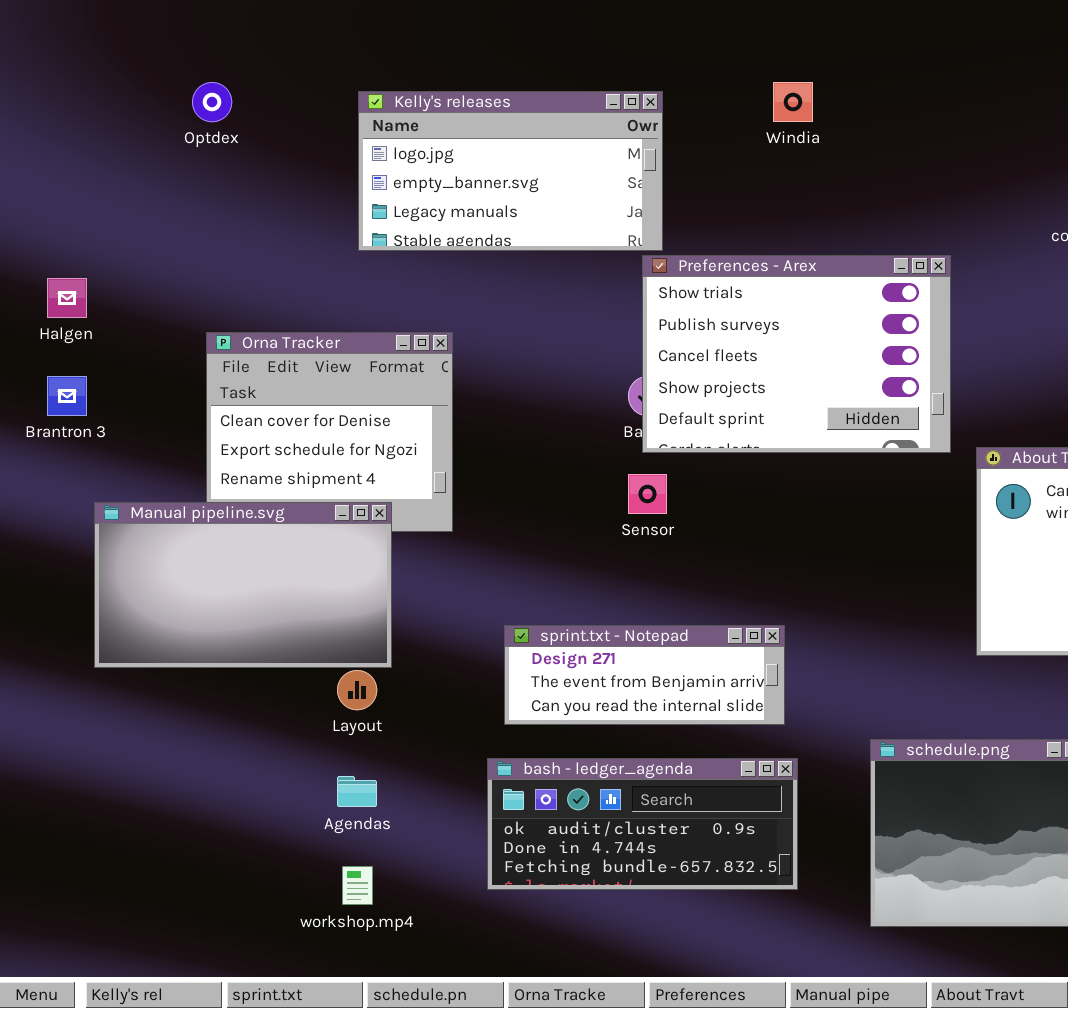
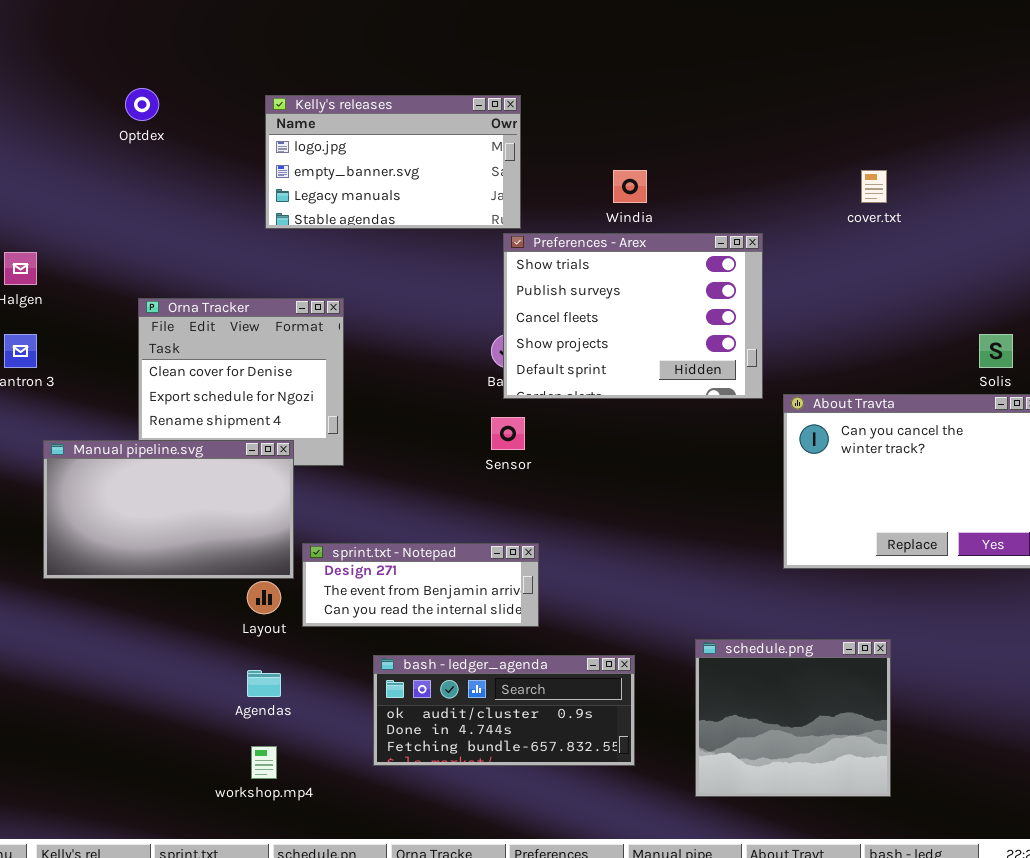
Windia: [773,82,813,122] -> [613,170,647,203], moved
sprint.txt - Notepad: [504,625,785,725] -> [302,543,539,627], moved

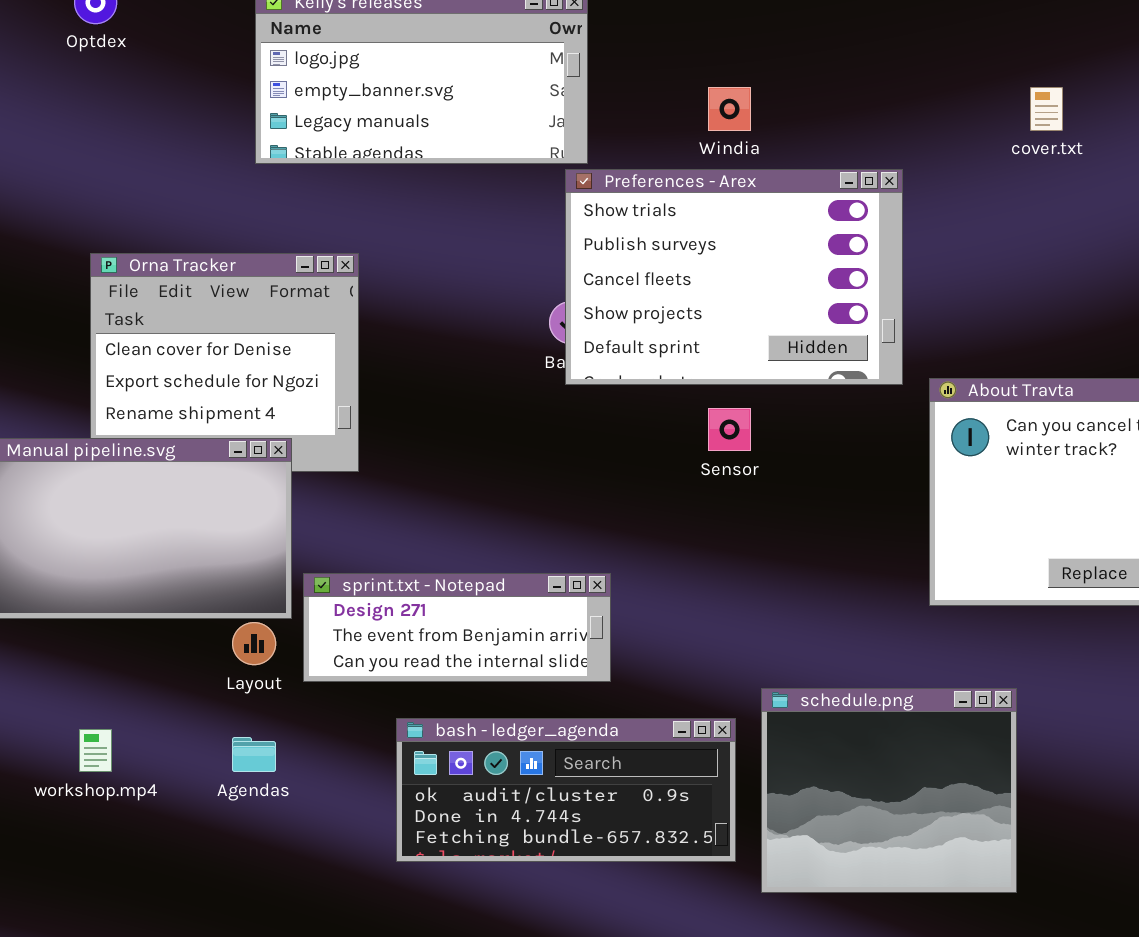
Sensor: [491,417,525,450] -> [708,408,751,451], moved
schedule.png: [695,639,891,797] -> [761,688,1017,893], moved
workshop.mp4: [251,746,277,779] -> [79,729,112,772], moved

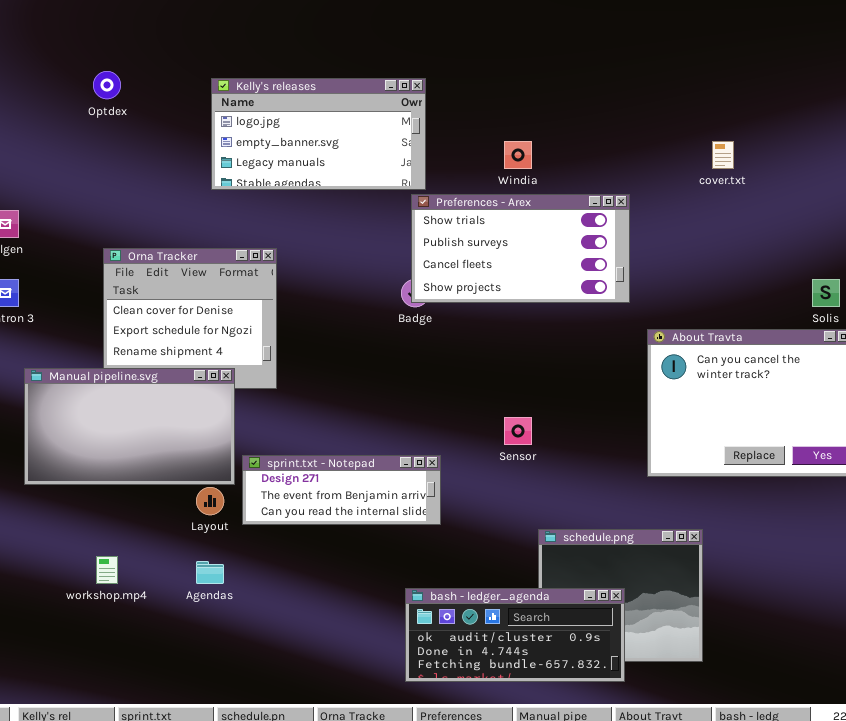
Preferences - Arex: [565,169,903,385] -> [411,194,630,303], resized
Sensor: [708,408,751,451] -> [504,417,532,445], moved
bash - ledger_agenda: [396,718,736,862] -> [405,588,625,682], moved

